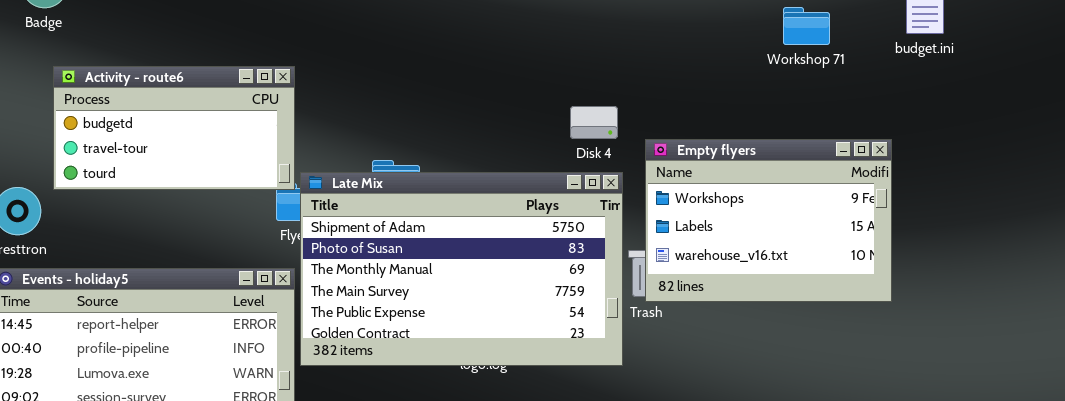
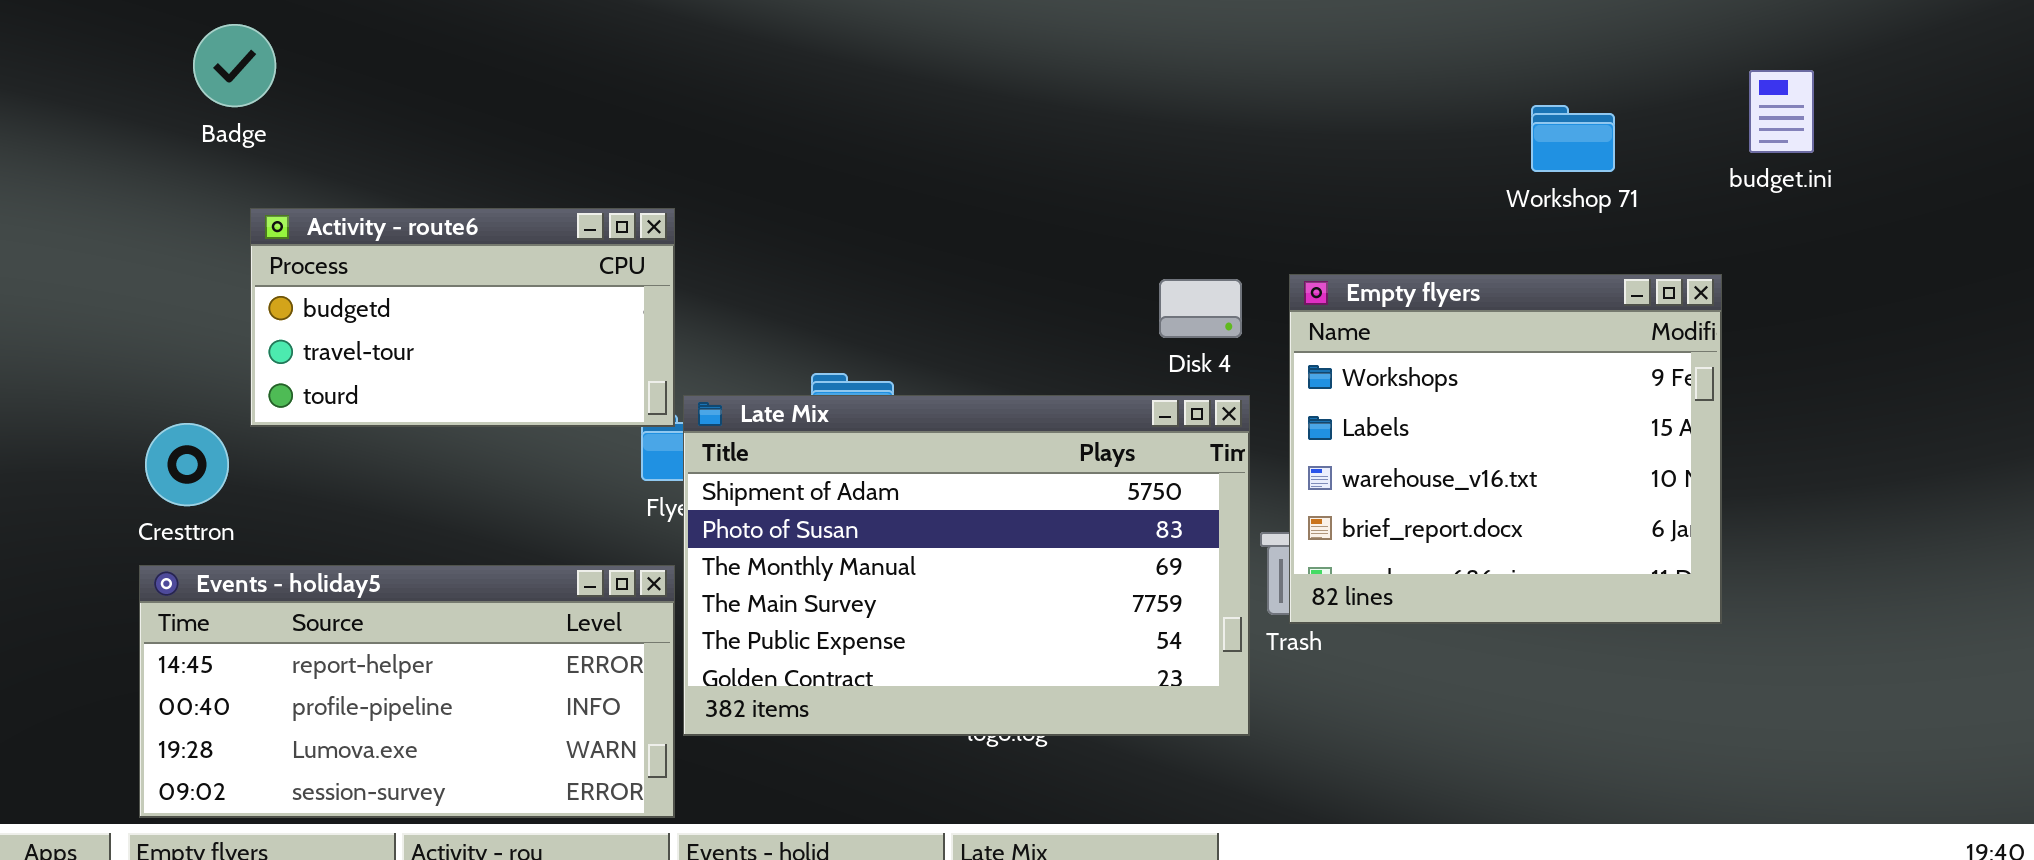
Empty flyers: [645,139,892,302] -> [1289,274,1722,624], resized

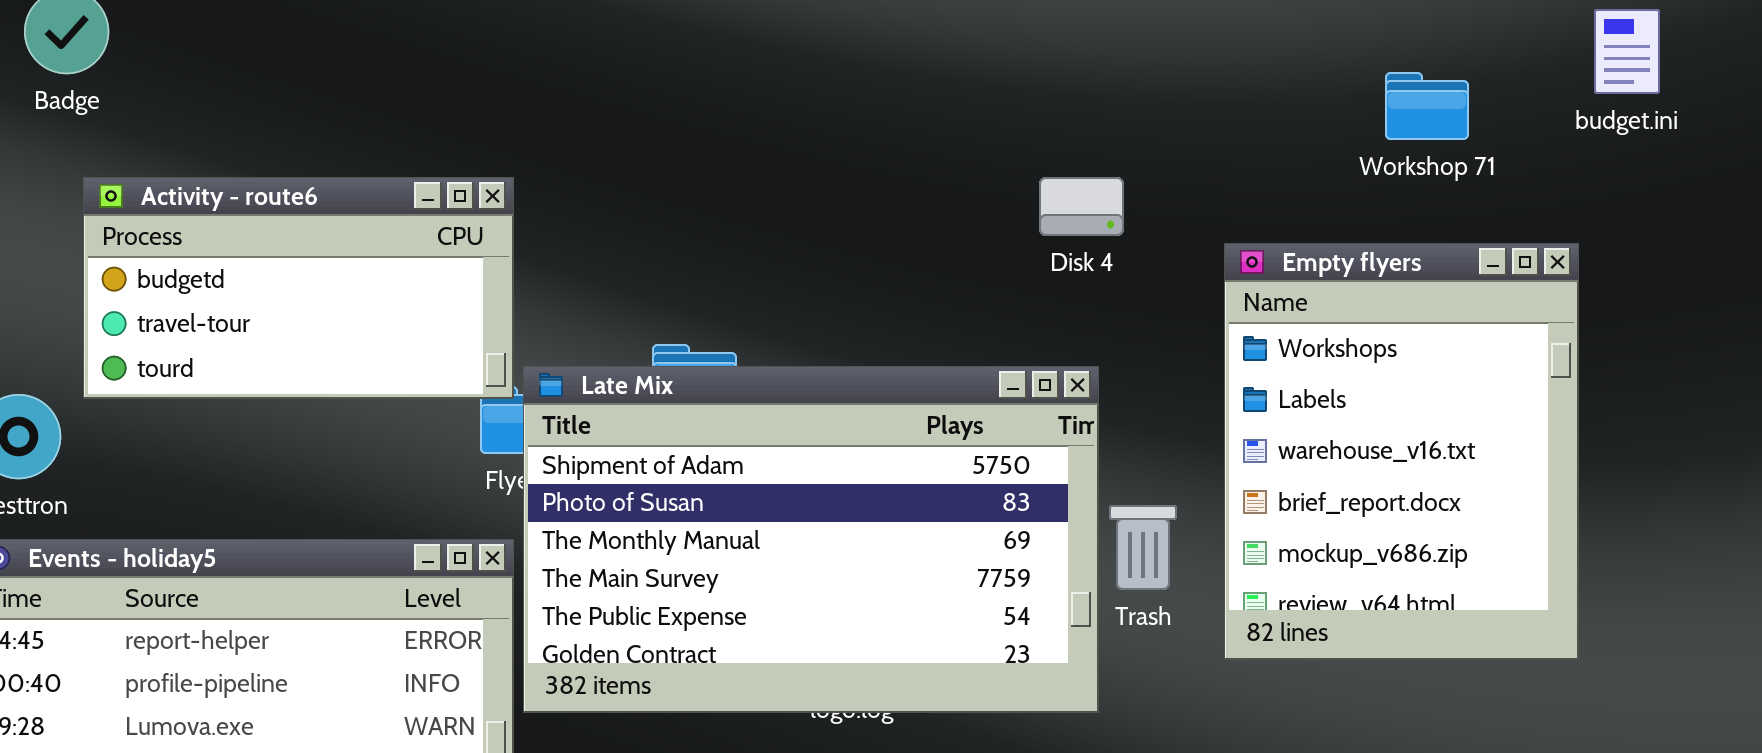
budget.ini: [1749,70,1814,153] -> [1594,9,1660,94], moved
Empty flyers: [1289,274,1722,624] -> [1224,243,1579,660], resized
Disk 4: [1159,279,1242,338] -> [1039,177,1124,236], moved

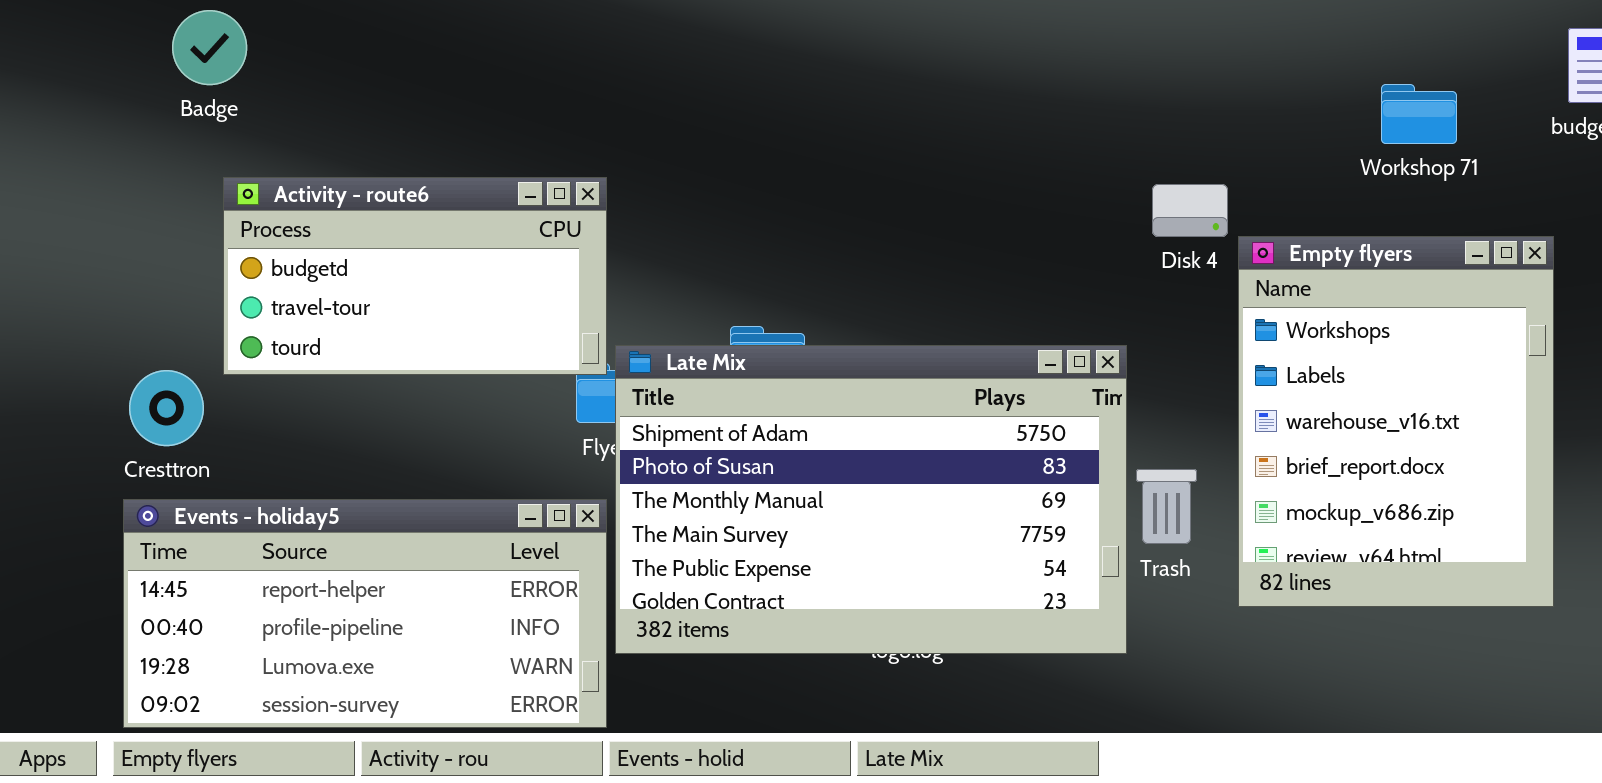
Disk 4: [1039,177,1124,236] -> [1152,184,1228,237], moved

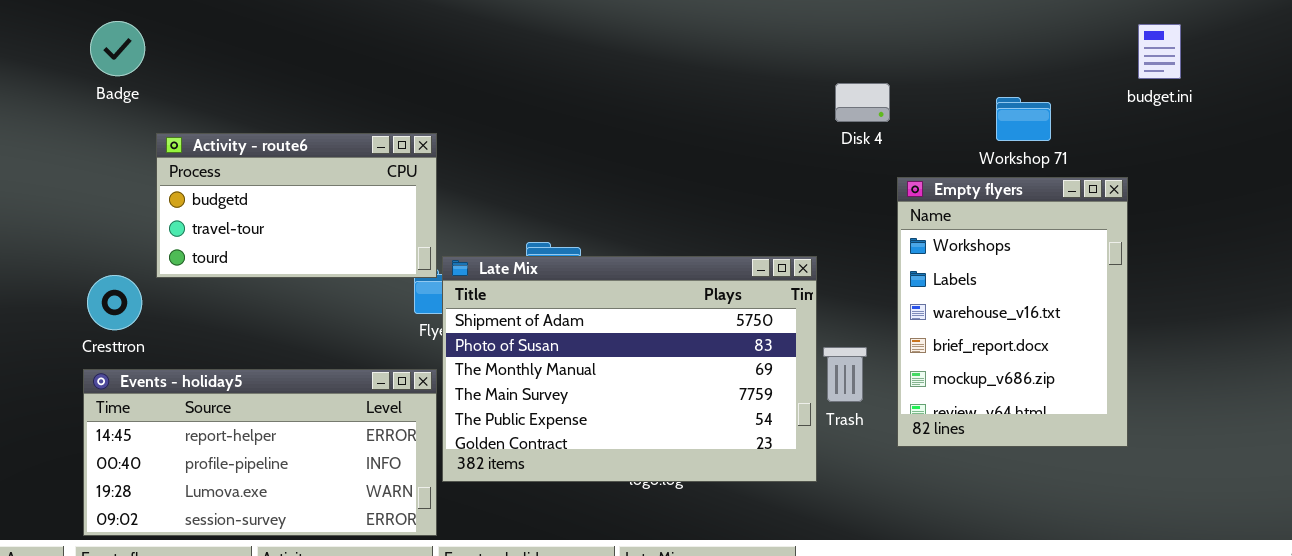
Badge: [172,10,247,85] -> [90,21,145,76], moved
Workshop 71: [1381,84,1457,144] -> [996,97,1051,141], moved
Disk 4: [1152,184,1228,237] -> [835,83,890,122], moved

